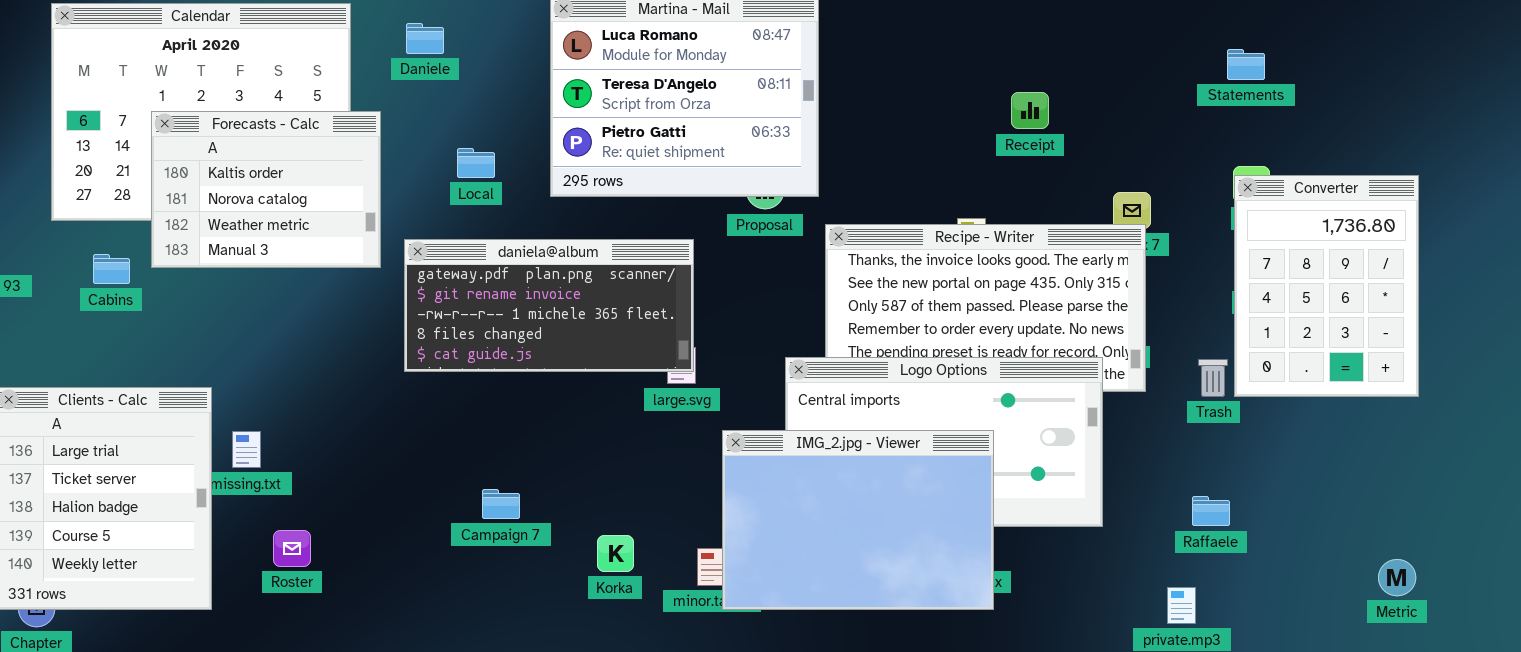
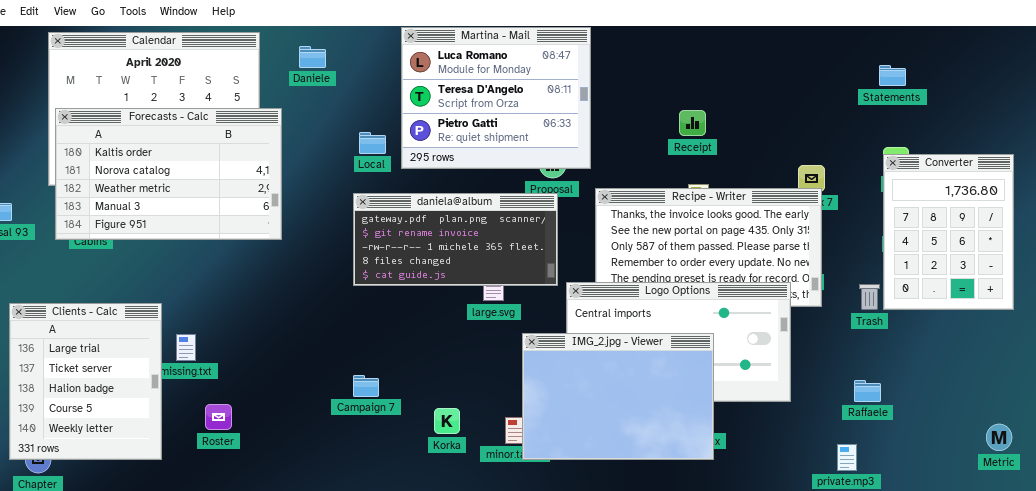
Receipt: [1011,92,1049,129] -> [679,110,706,136], moved
Forecasts - Calc: [151,111,381,268] -> [55,108,282,240], resized
Local: [457,148,495,178] -> [359,132,386,154], moved
daniela@album: [404,239,694,372] -> [353,193,558,286], moved

